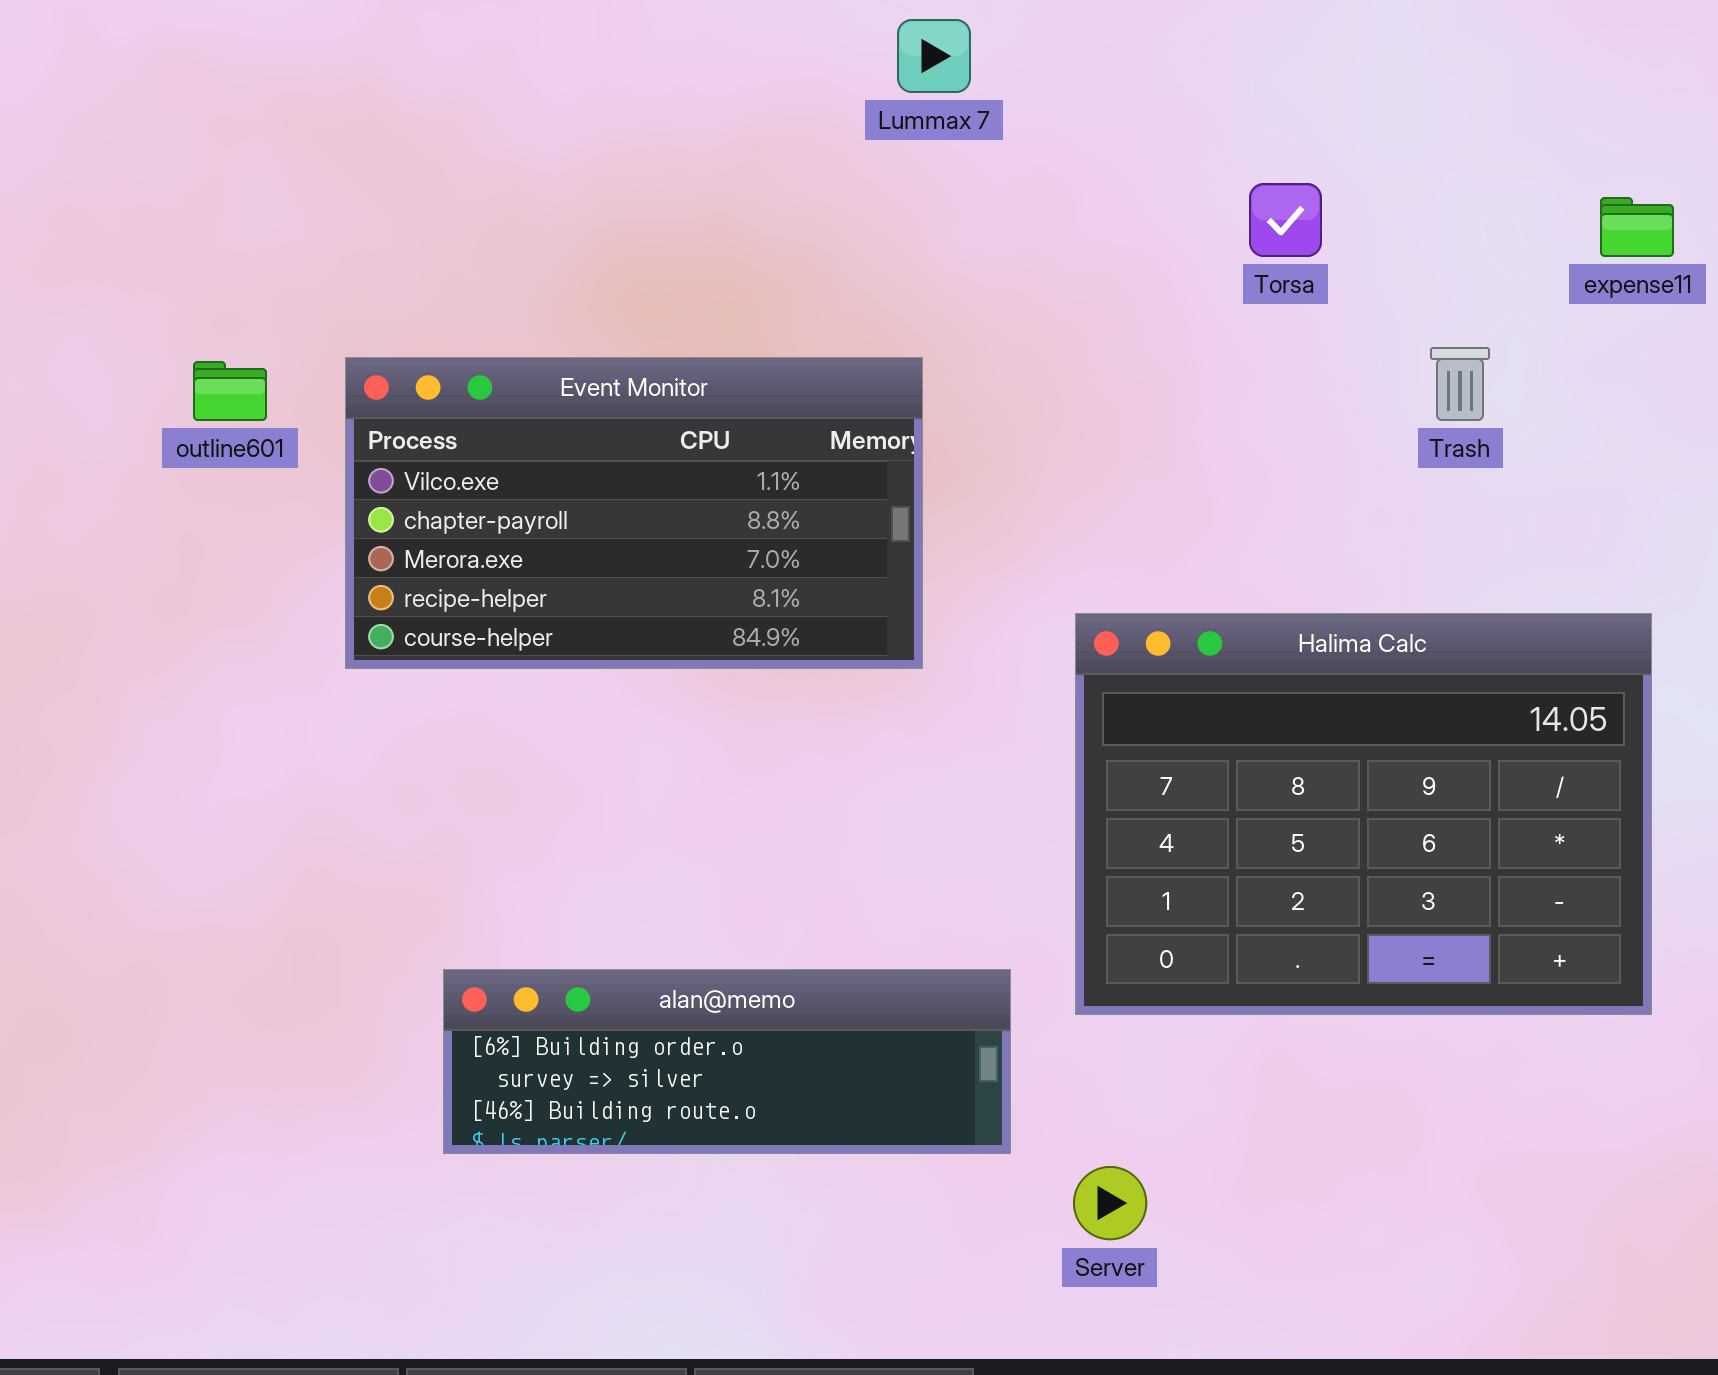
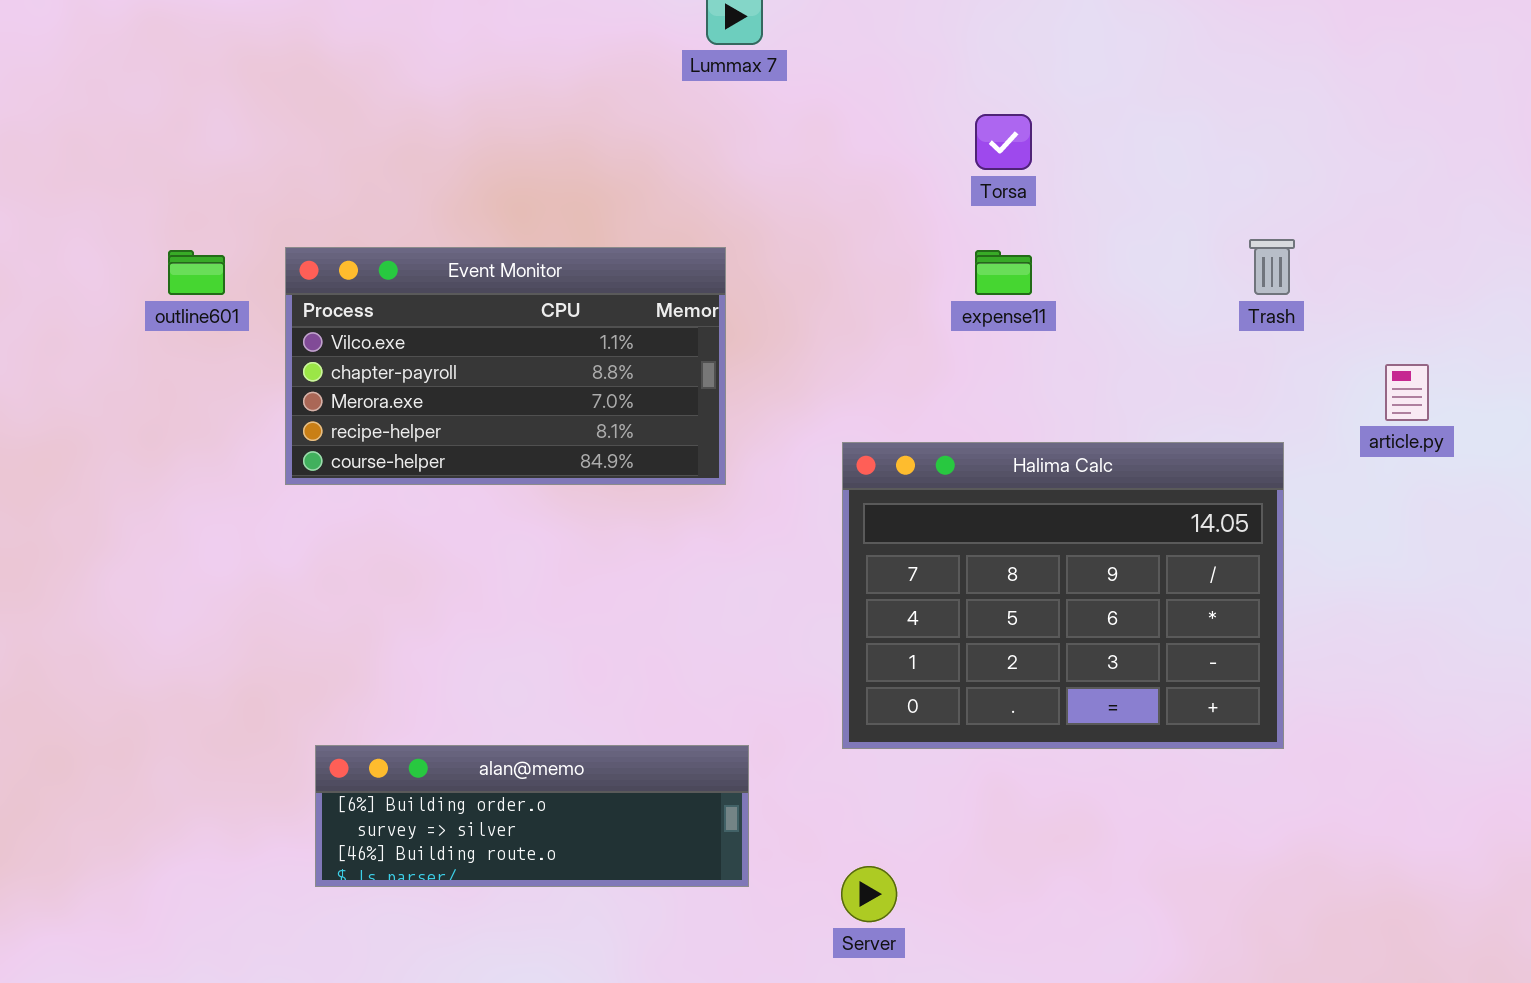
expense11: [1600,197,1674,257] -> [975,250,1032,295], moved
Trash: [1430,347,1490,421] -> [1249,239,1295,295], moved
alan@memo: [443,969,1011,1154] -> [315,745,749,887], moved

